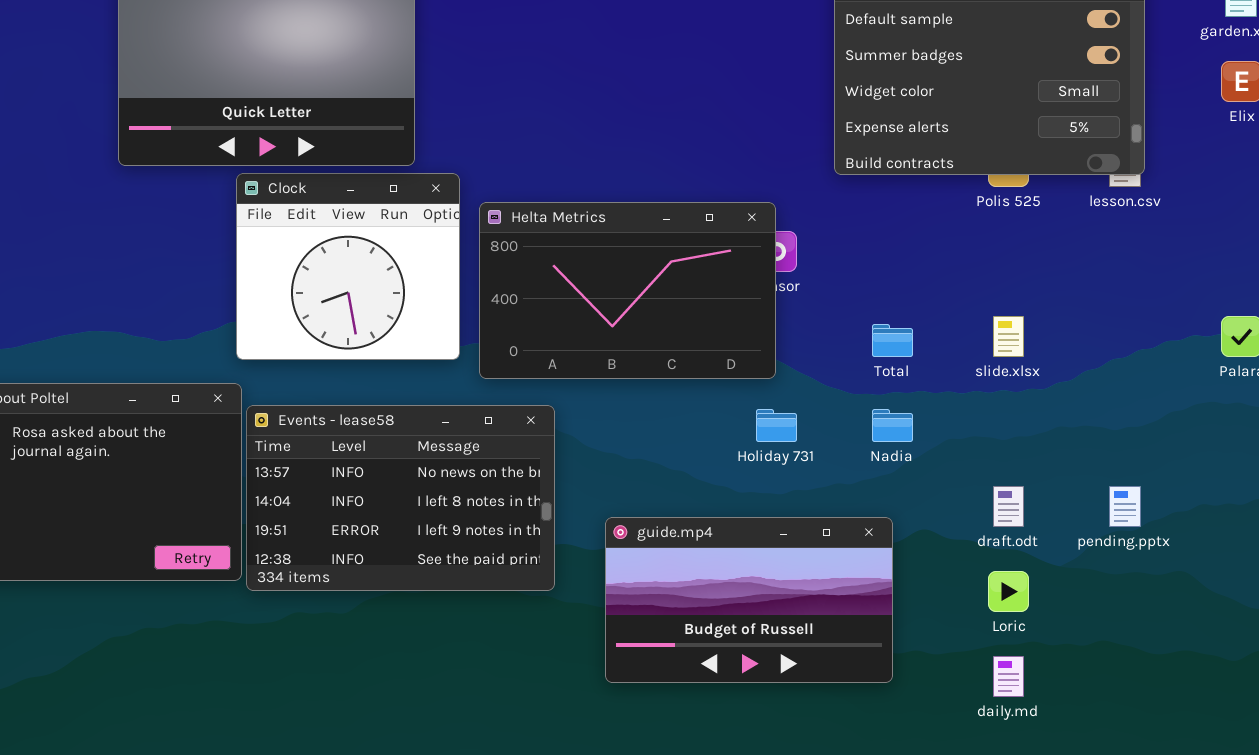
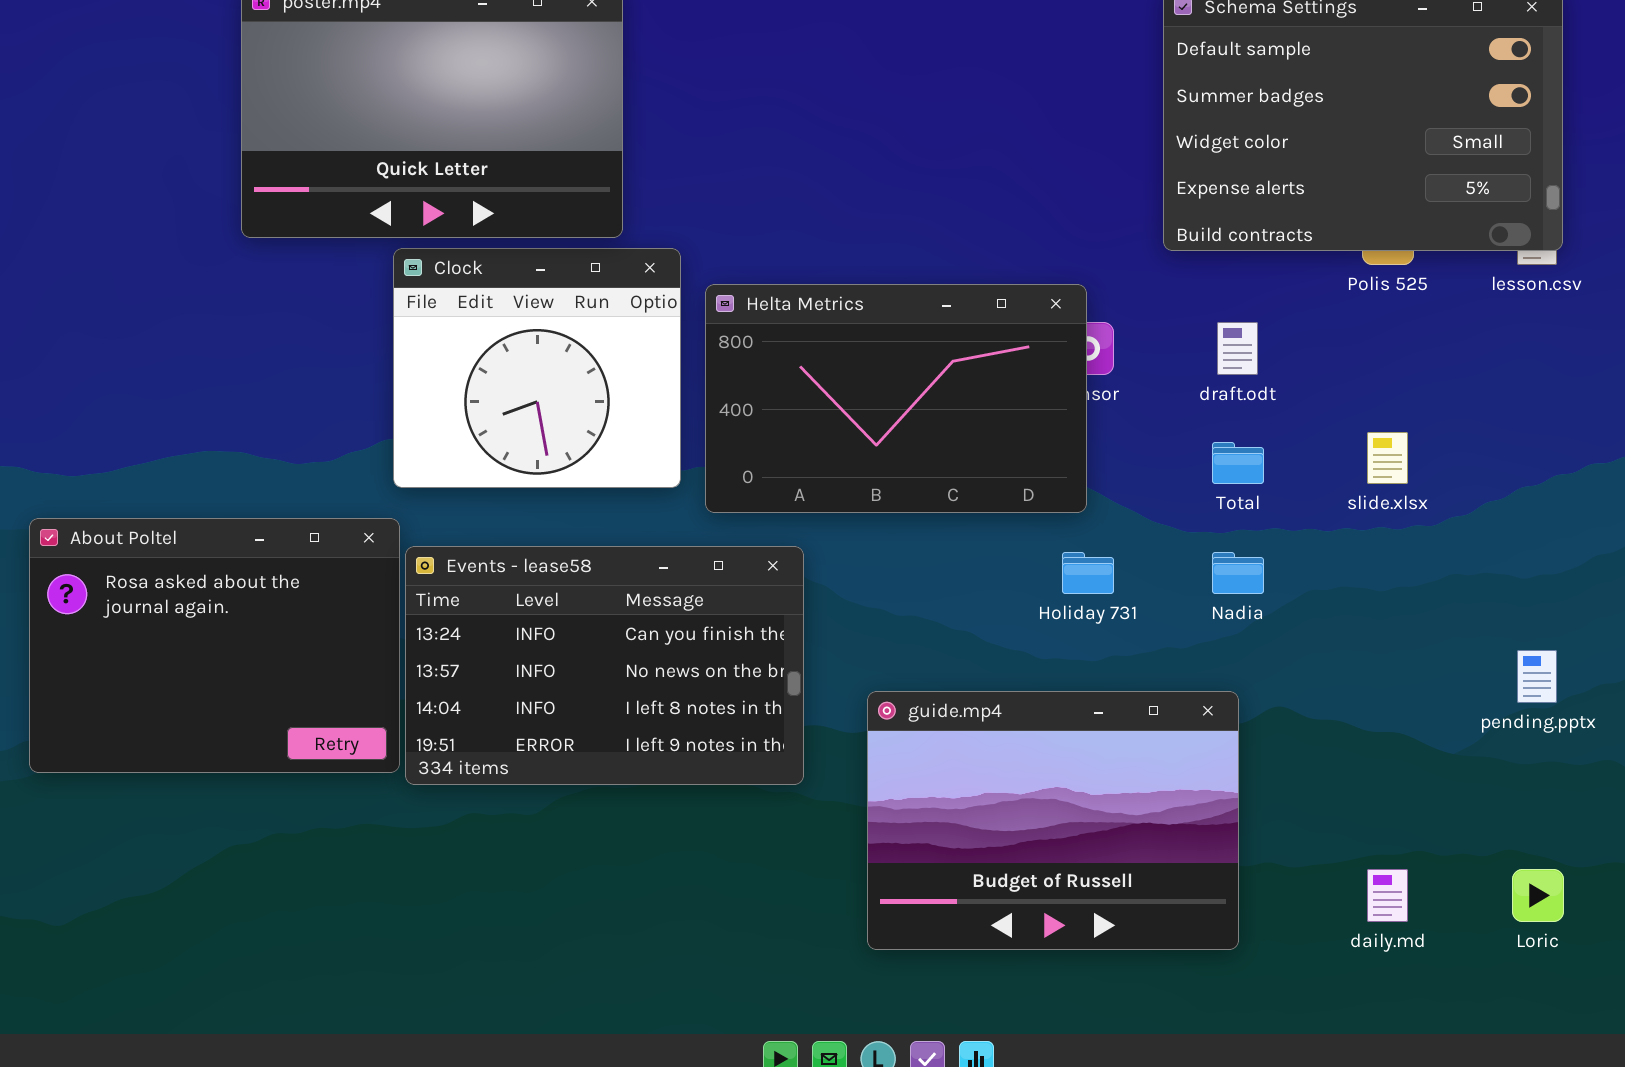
Events - lease58: [246,405,555,591] -> [405,546,804,785], scrolled up 1 row
draft.odt: [993,486,1024,527] -> [1217,322,1258,375], moved
guide.mp4: [605,517,893,683] -> [867,691,1239,950], resized
Loric: [988,571,1029,612] -> [1512,869,1564,922], moved

